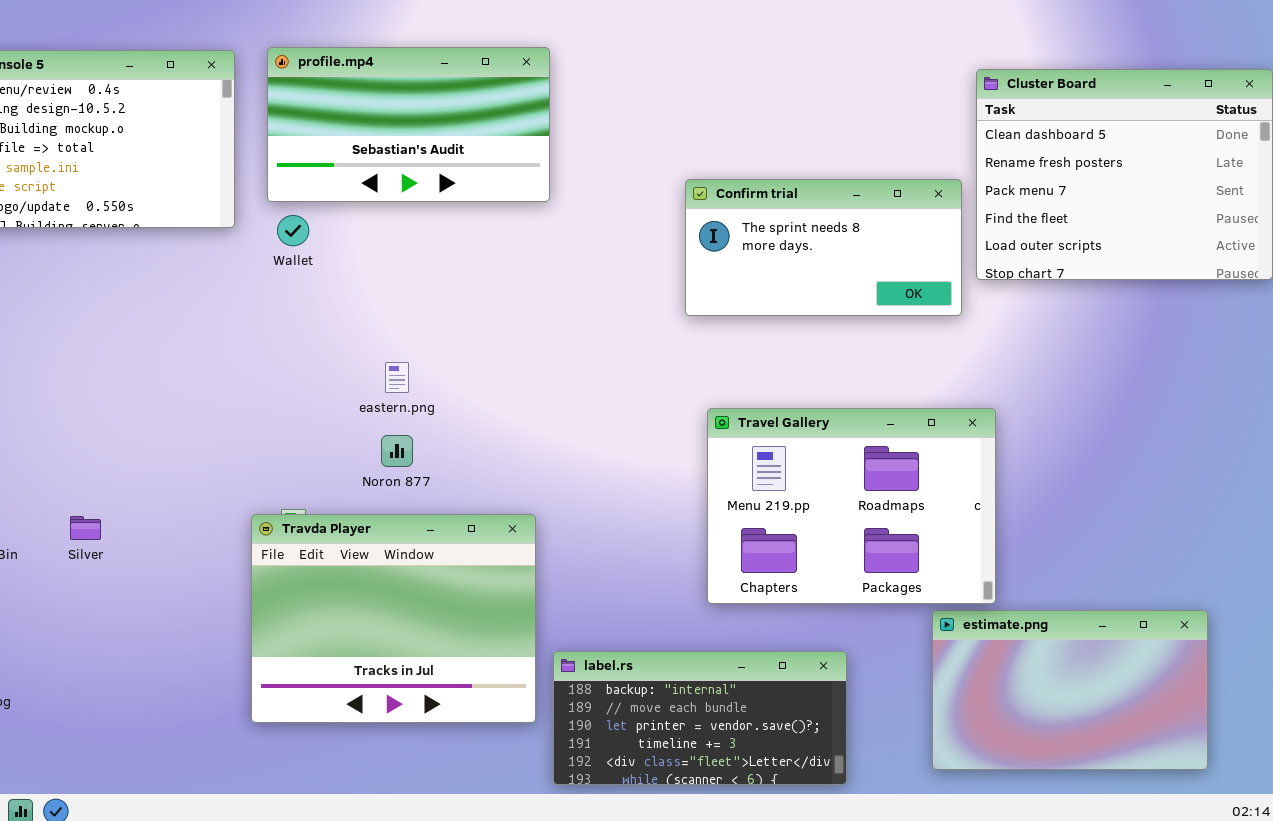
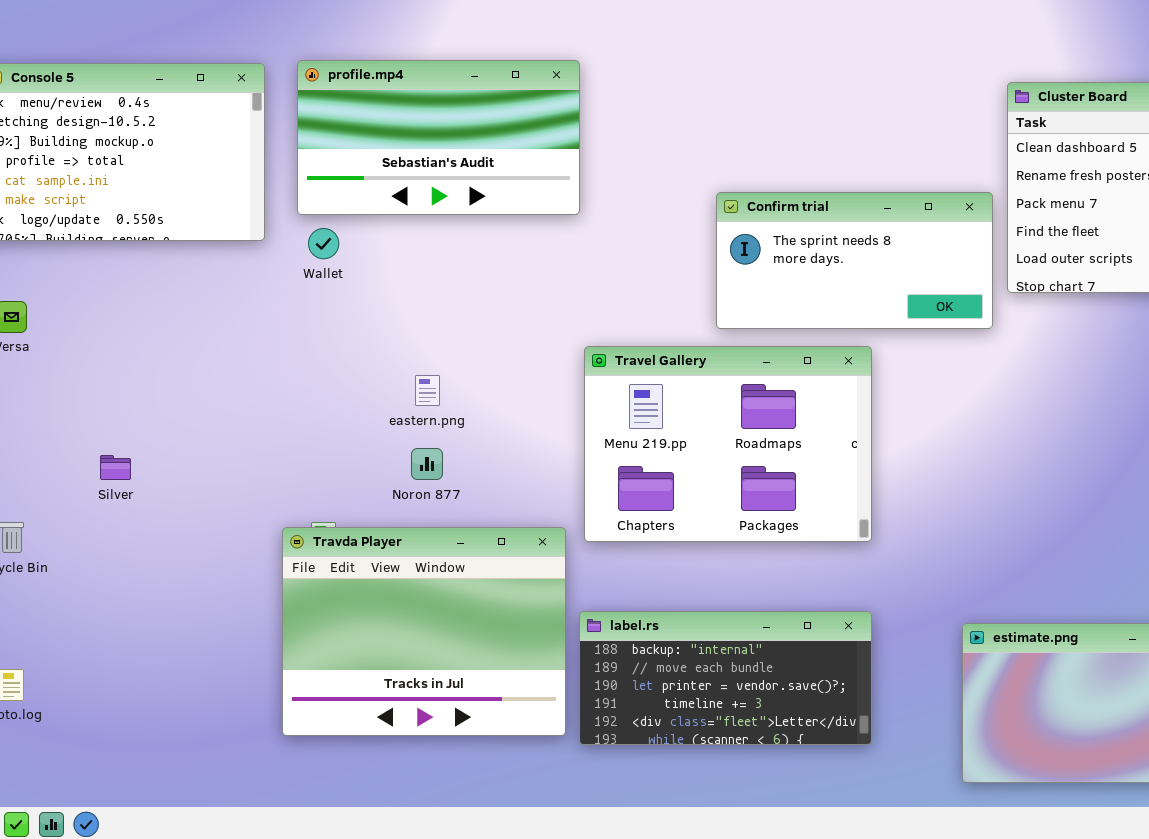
Travel Gallery: [707,408,996,604] -> [584,346,872,542], moved
Silver: [70,516,101,540] -> [100,455,131,480], moved
label.rs: [553,651,847,785] -> [579,611,872,745], moved

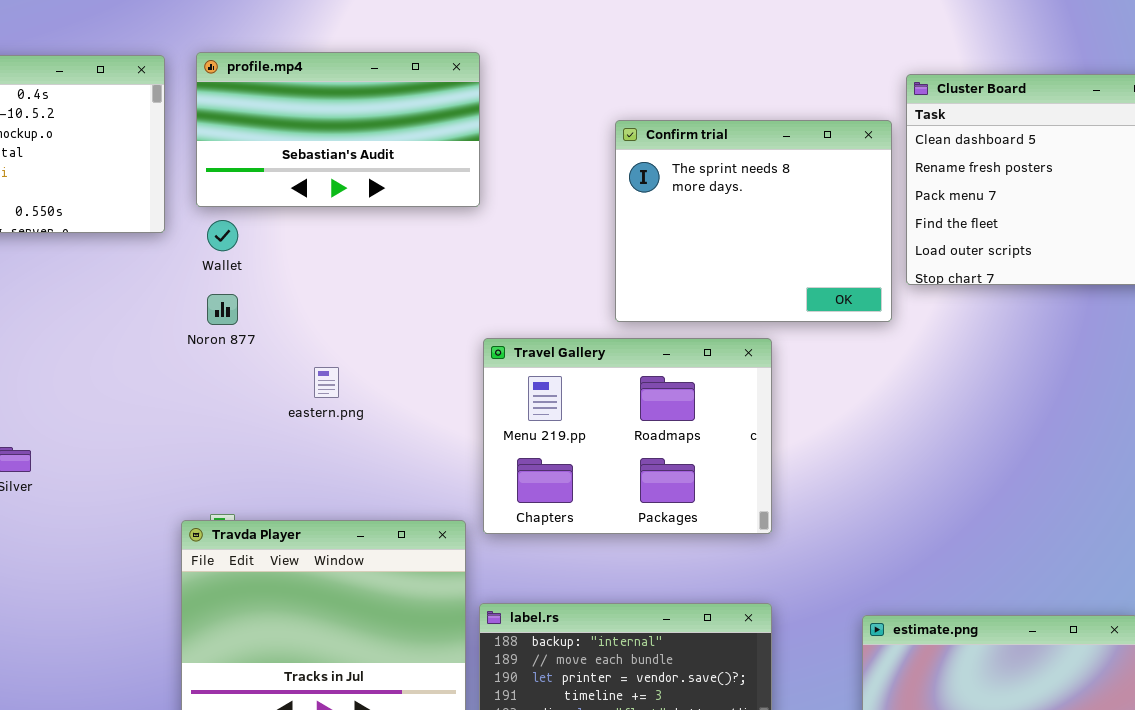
Confirm trial: [716,192,993,329] -> [615,120,892,322], resized
Noron 877: [411,448,443,480] -> [207,294,238,325], moved

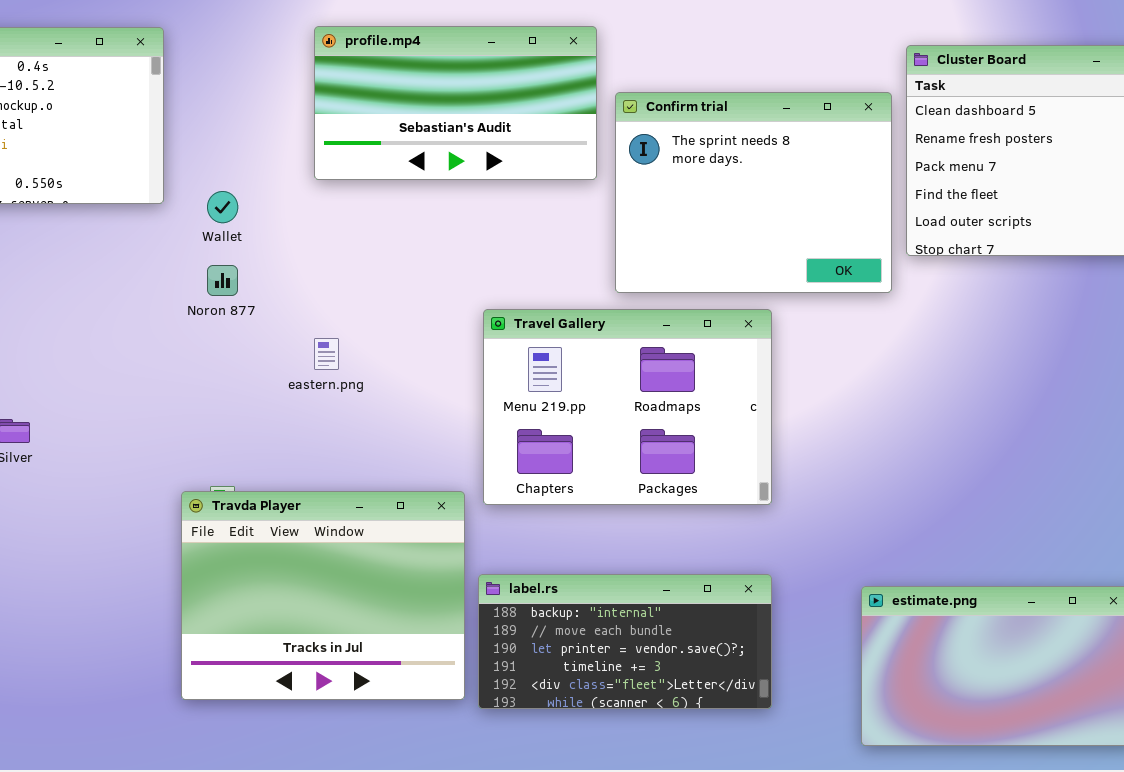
profile.mp4: [196,52,480,207] -> [314,26,597,180], moved

